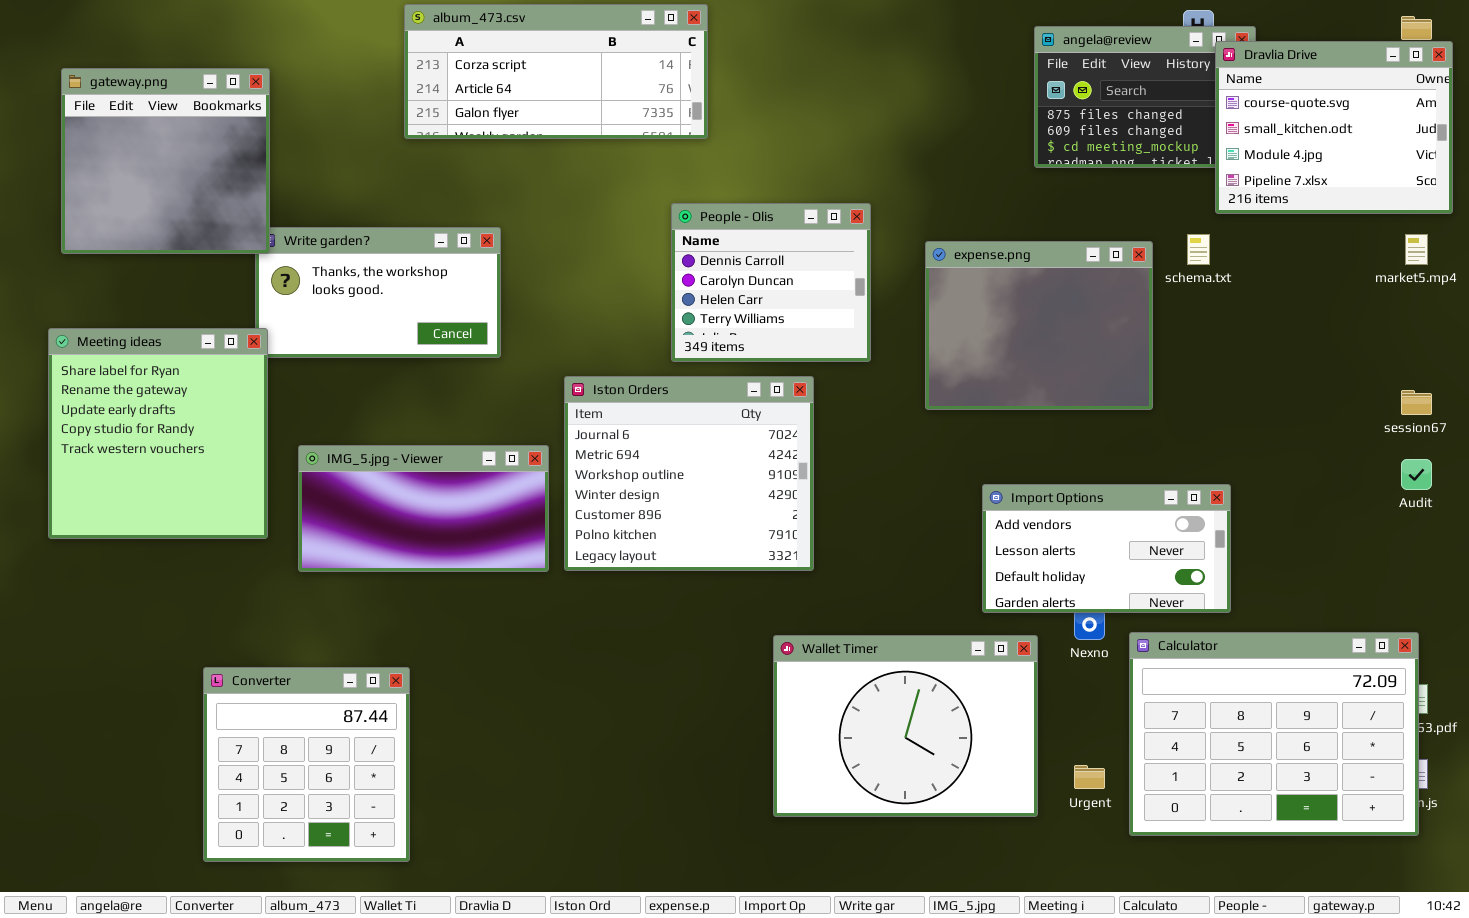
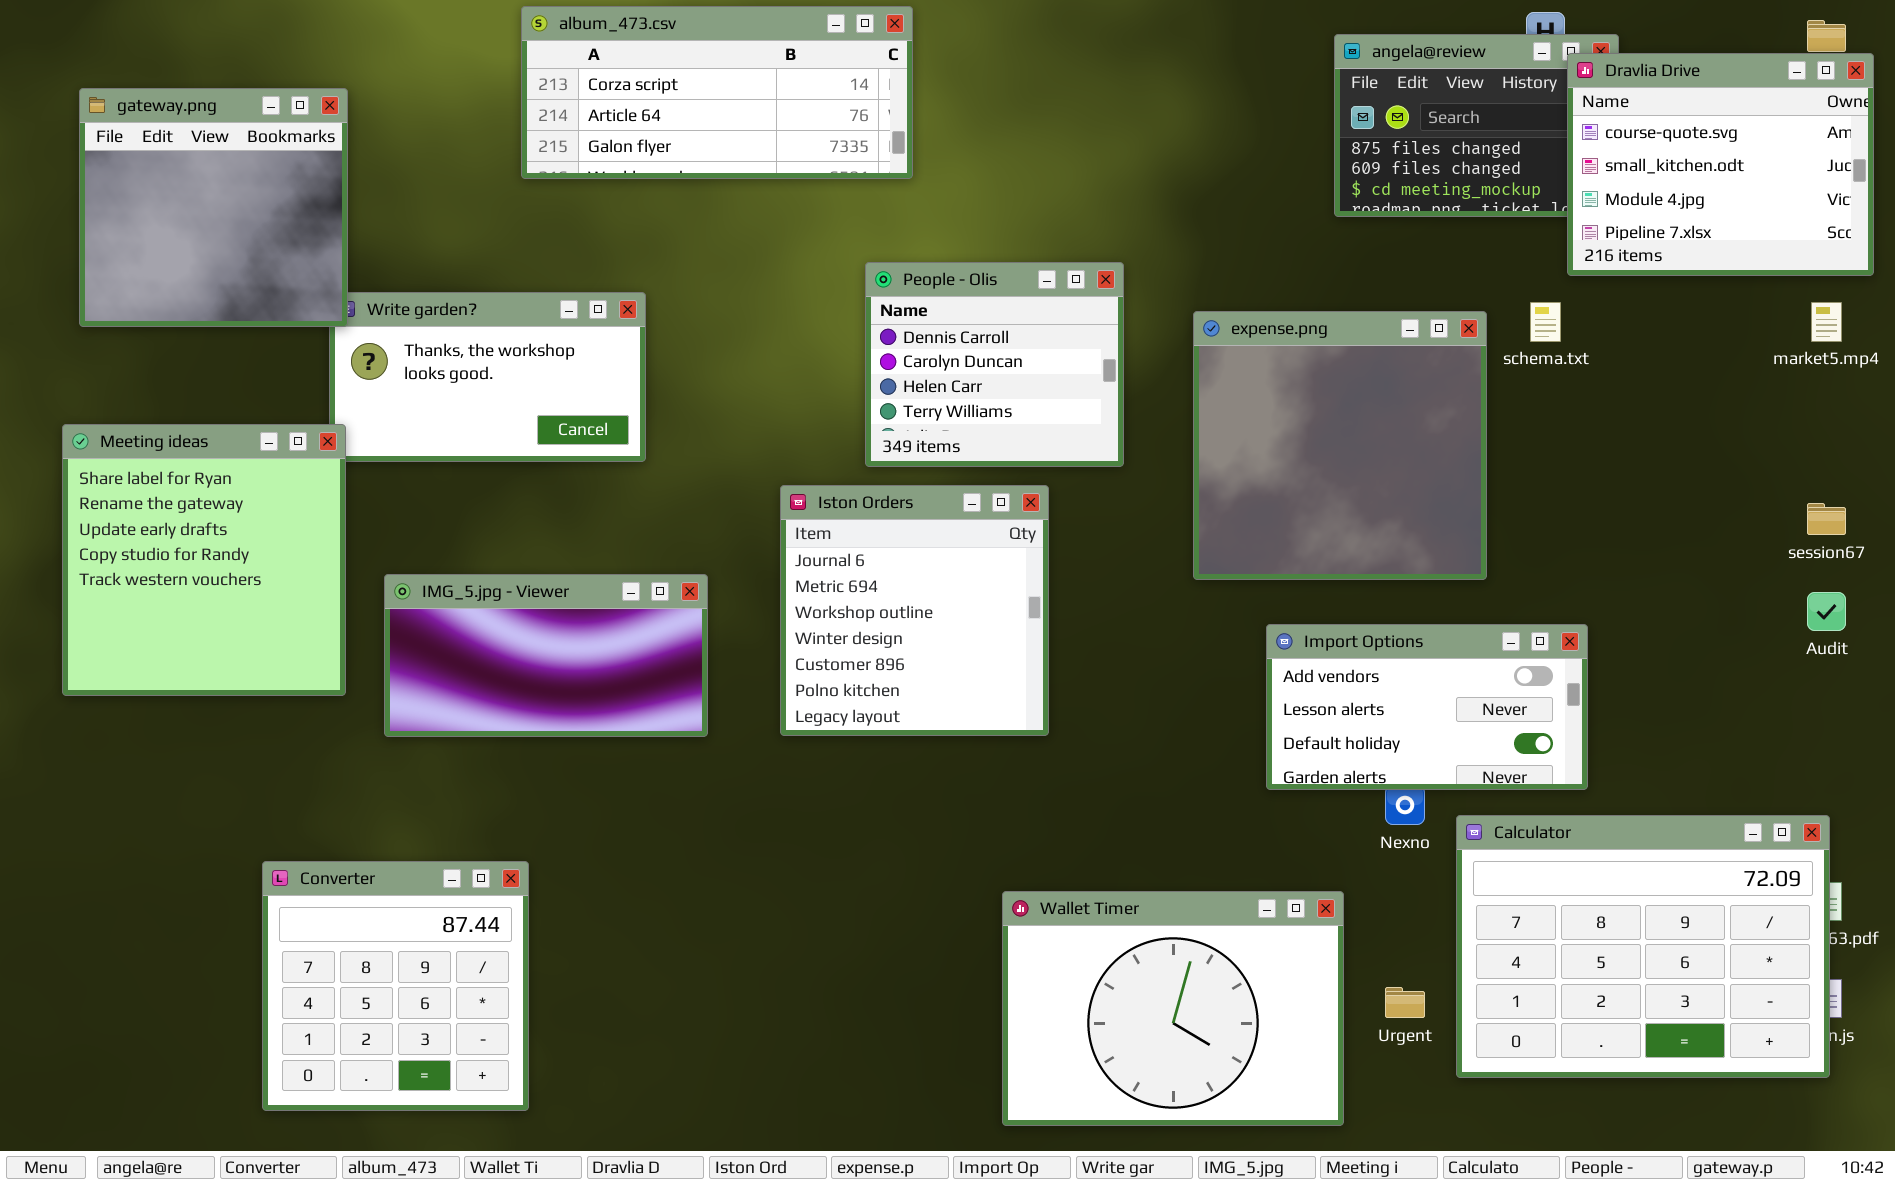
expense.png: [925,241,1153,410] -> [1193,311,1487,580], resized
Iston Orders: [564,376,814,571] -> [780,485,1049,736], resized
Wallet Timer: [773,635,1038,817] -> [1002,891,1344,1126], moved

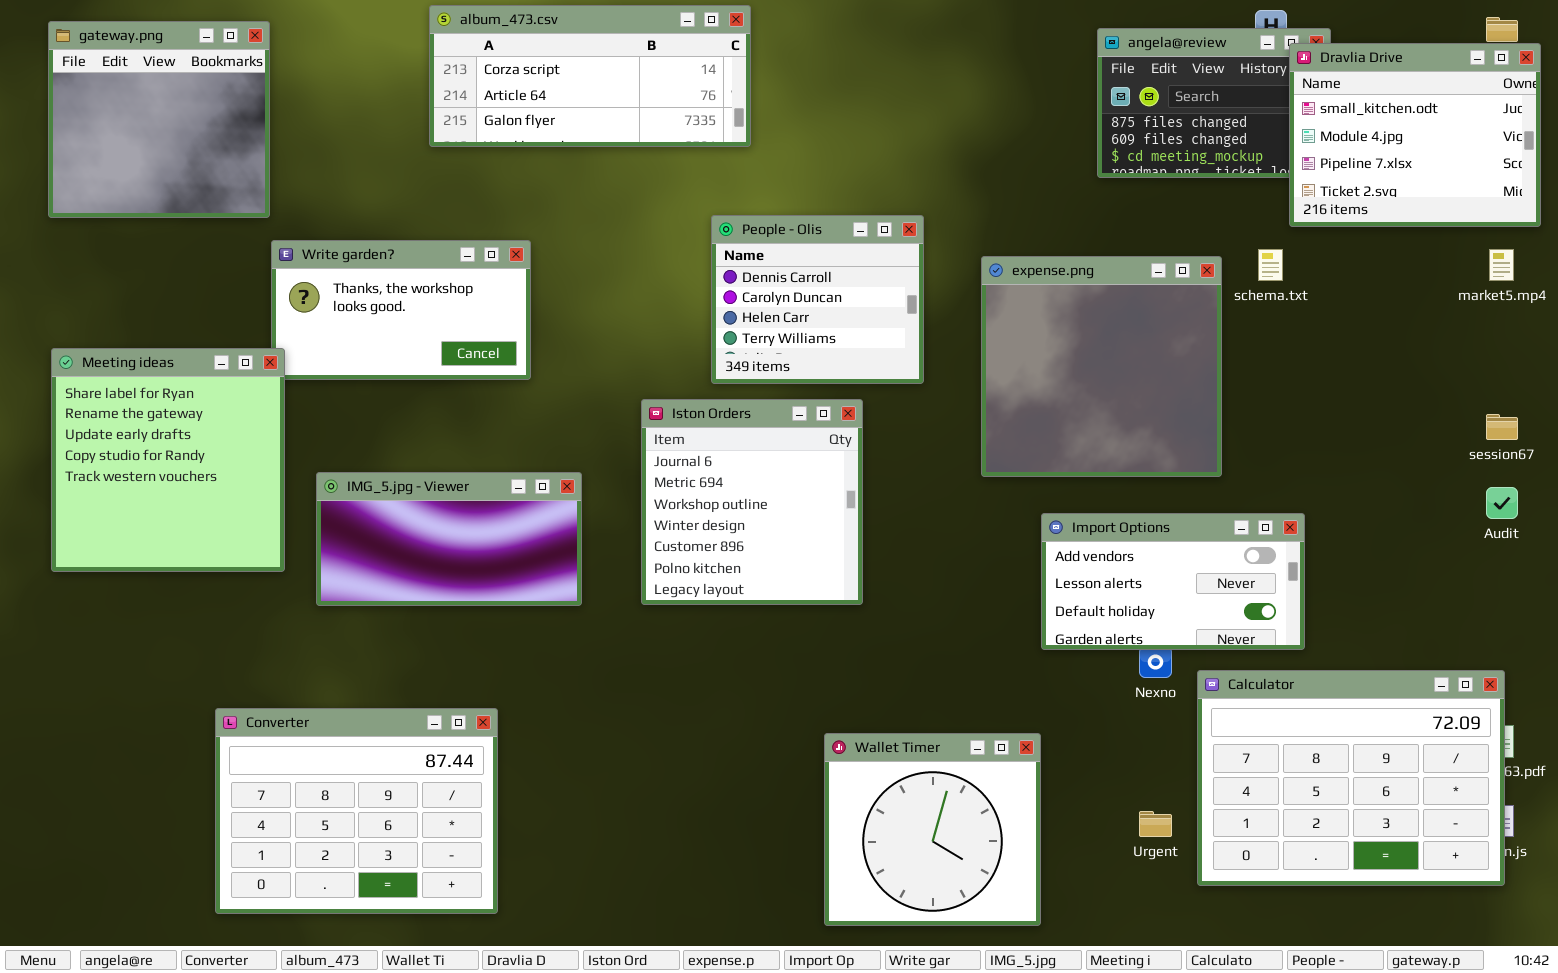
Dravlia Drive: [1567,53,1874,276] -> [1289,43,1541,227], scrolled down 1 row
gateway.png: [79,88,348,327] -> [48,21,270,218], moved
Converter: [262,861,529,1111] -> [215,708,498,914], resized
Wallet Timer: [1002,891,1344,1126] -> [824,733,1041,926], resized

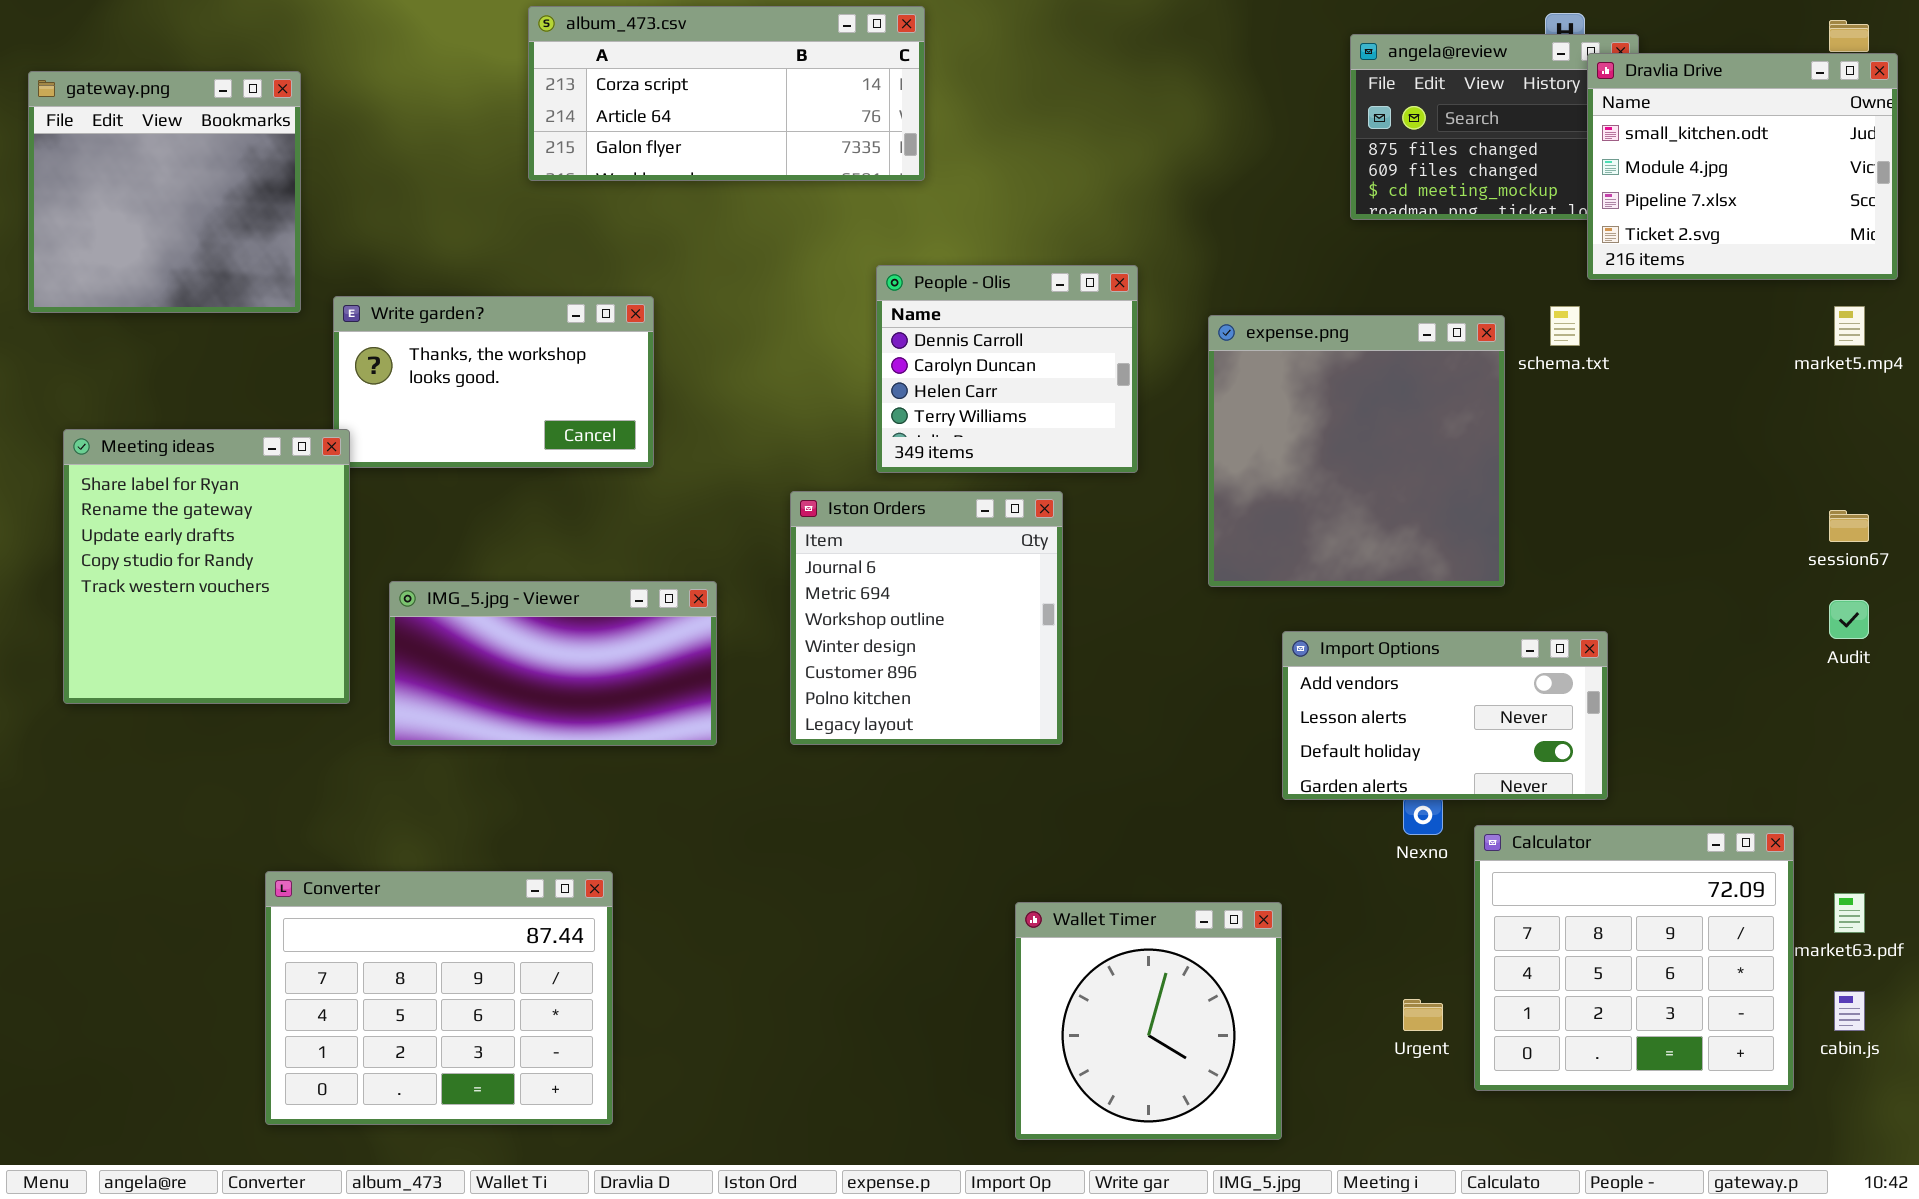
gateway.png: [48,21,270,218] -> [28,71,301,313], moved
Calculator: [1197,670,1505,886] -> [1474,825,1794,1091], resized

